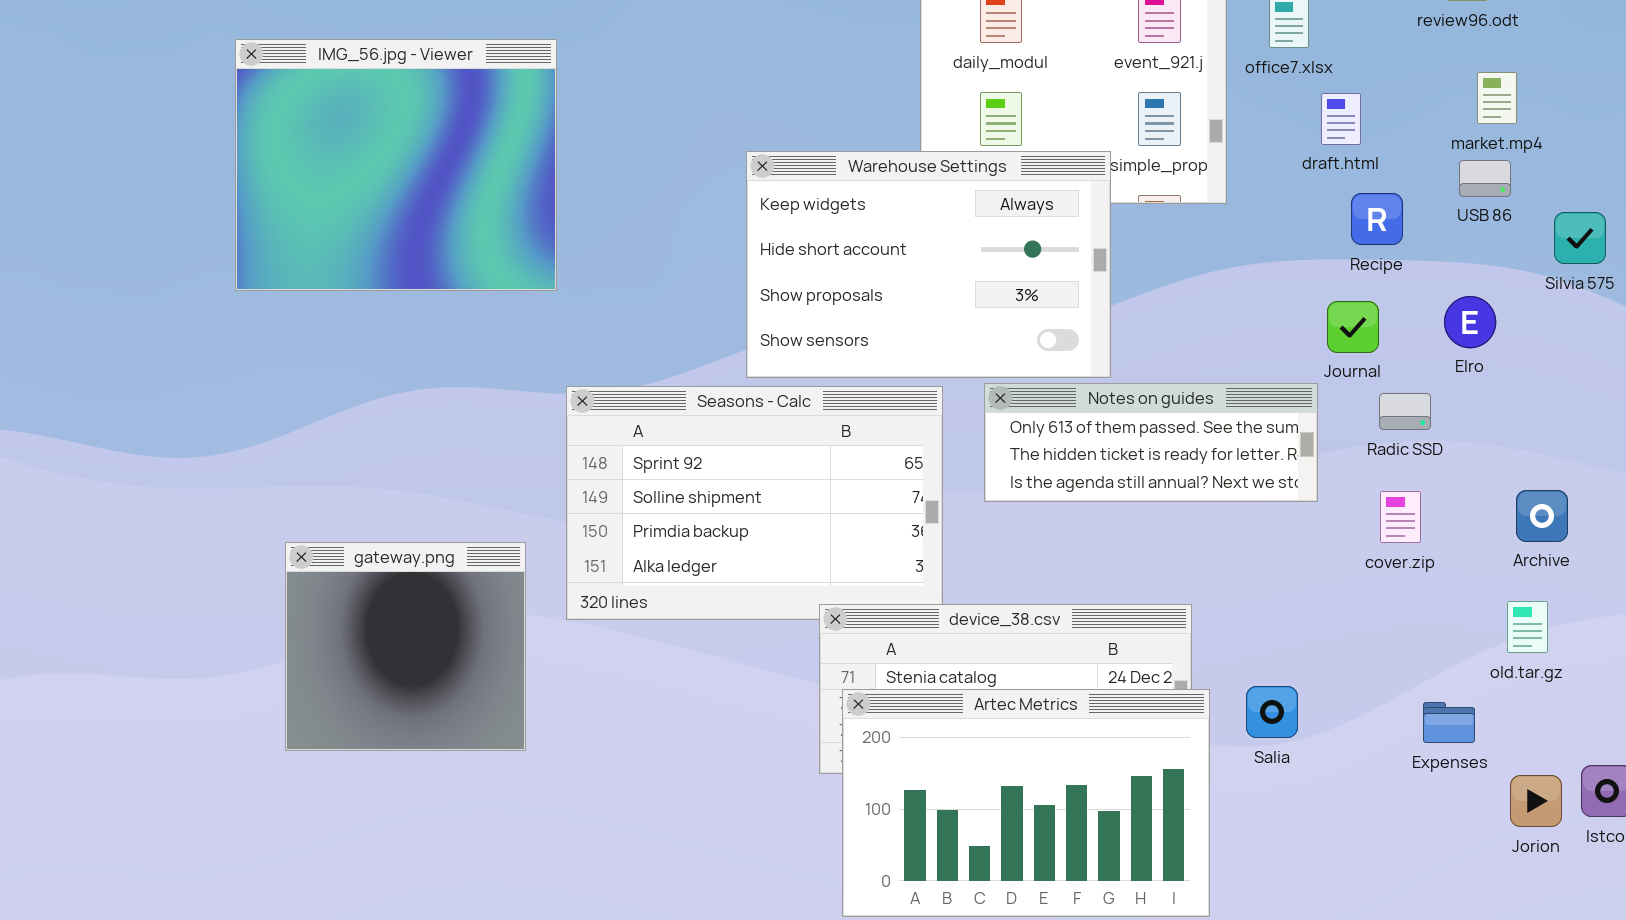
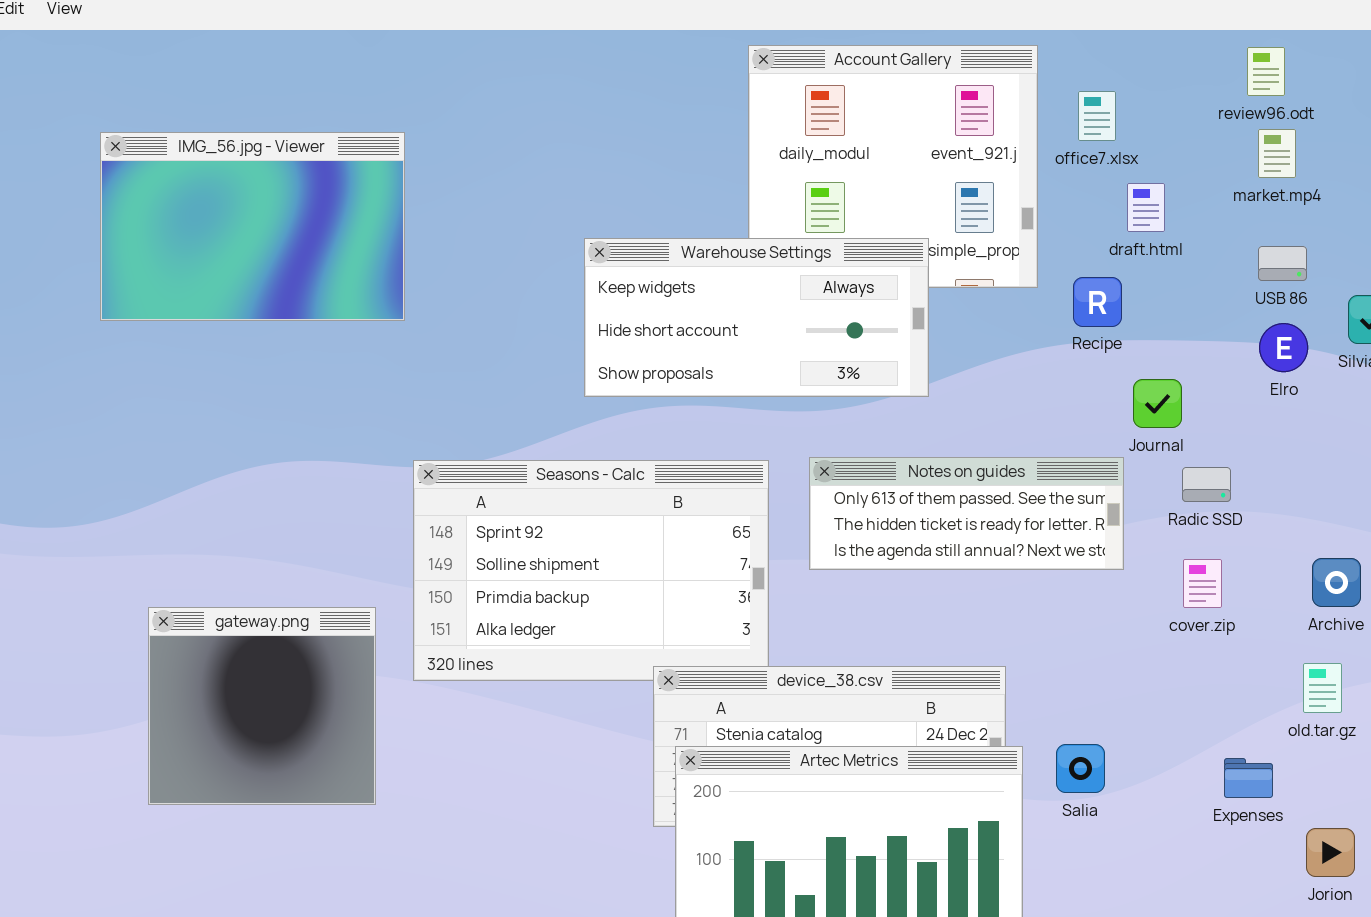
IMG_56.jpg - Viewer: [235,39,557,291] -> [100,132,405,321], resized
market.mp4: [1477,72,1517,124] -> [1258,129,1296,178], moved
Warehouse Settings: [746,151,1111,378] -> [584,238,929,397], resized
Recipe: [1351,193,1403,245] -> [1073,277,1122,327], moved
Elro: [1444,296,1496,348] -> [1259,323,1308,372], moved

